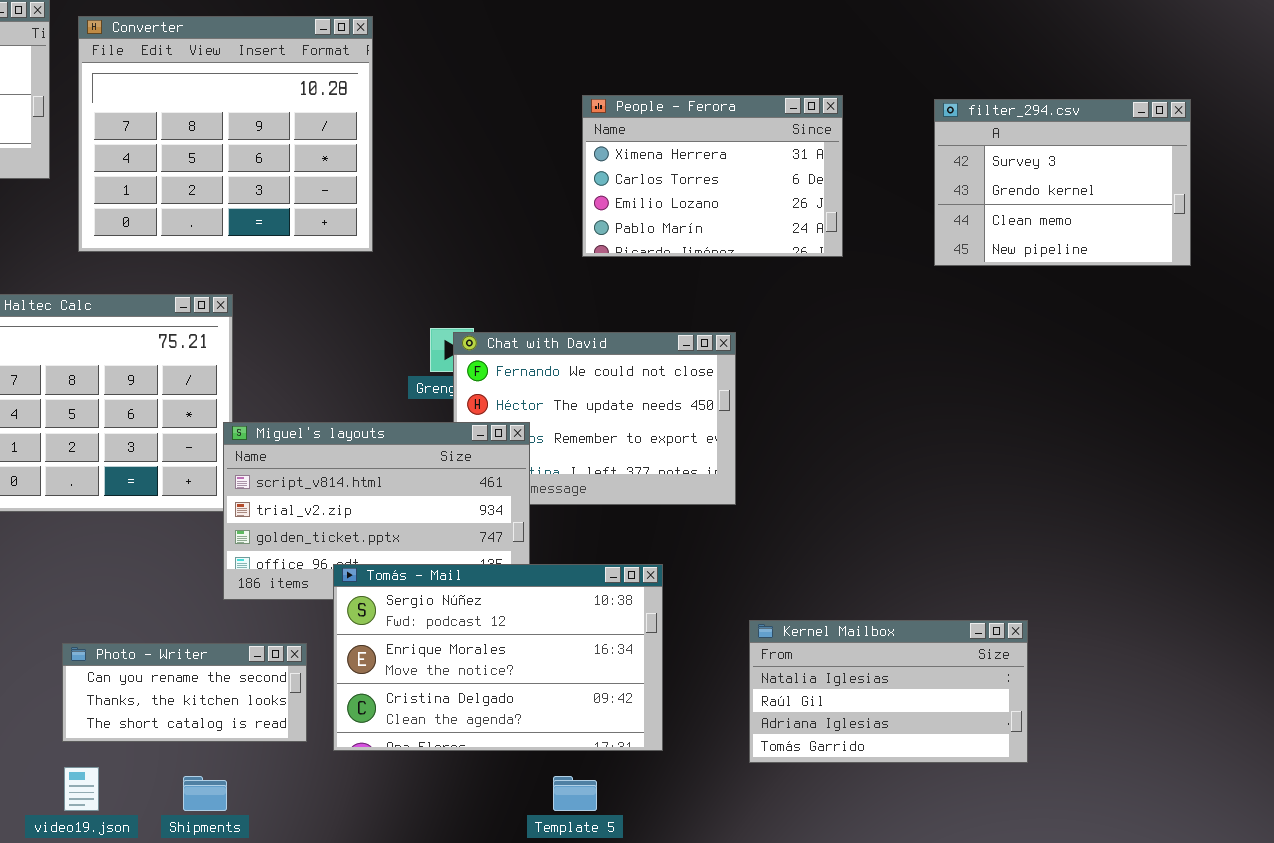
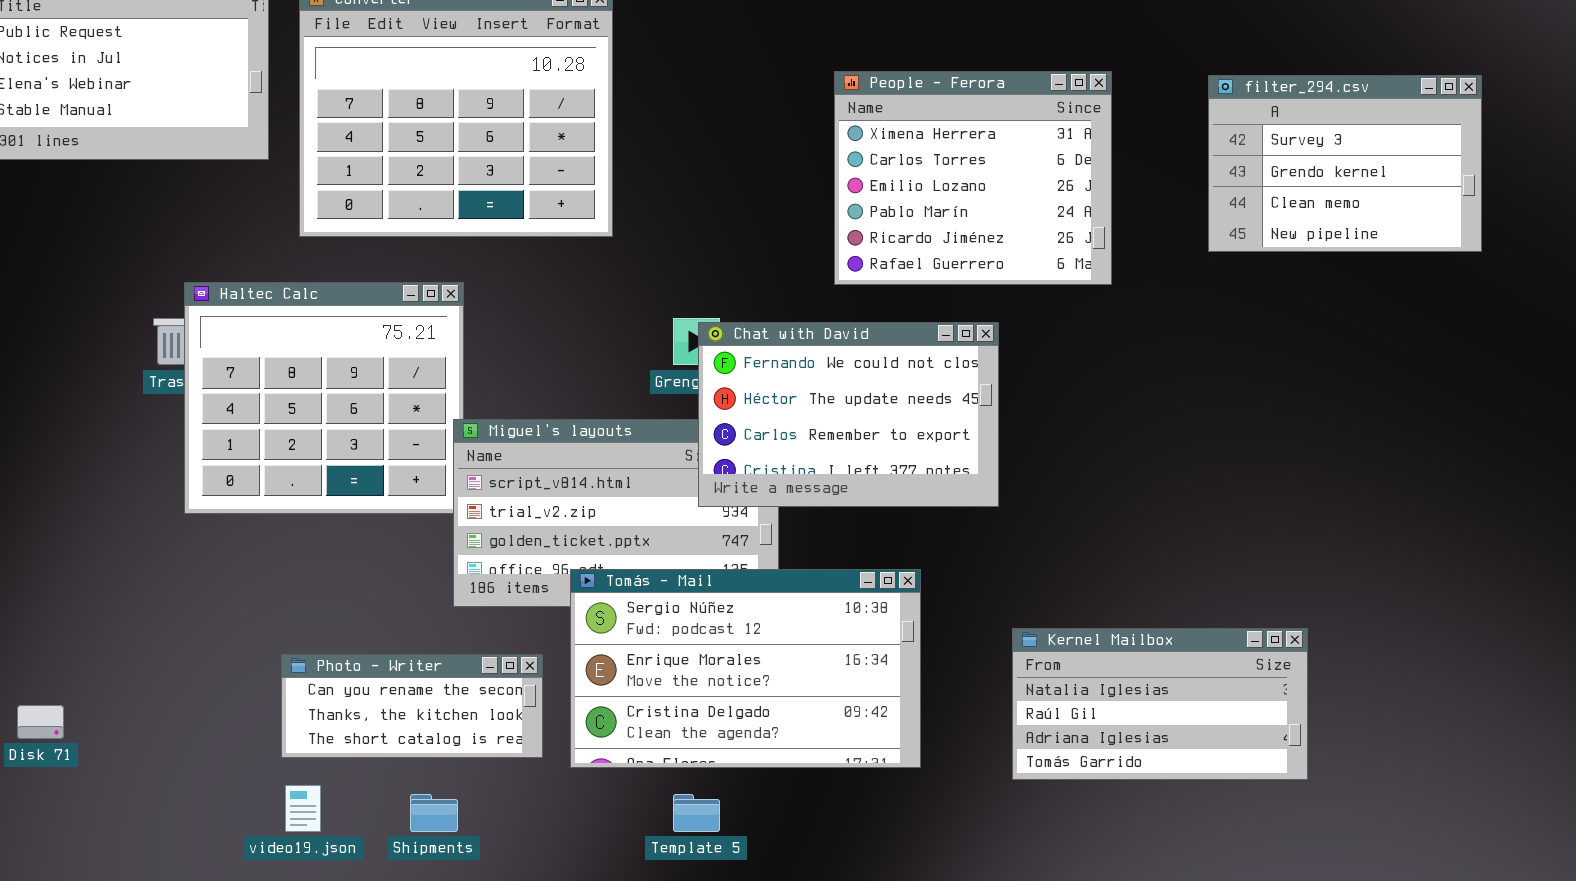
People - Ferora: [582,95,843,257] -> [834,71,1112,285], resized
Chat with David: [453,332,736,505] -> [698,322,999,507], raised
Template 5: [553,776,597,811] -> [673,794,720,832], moved

